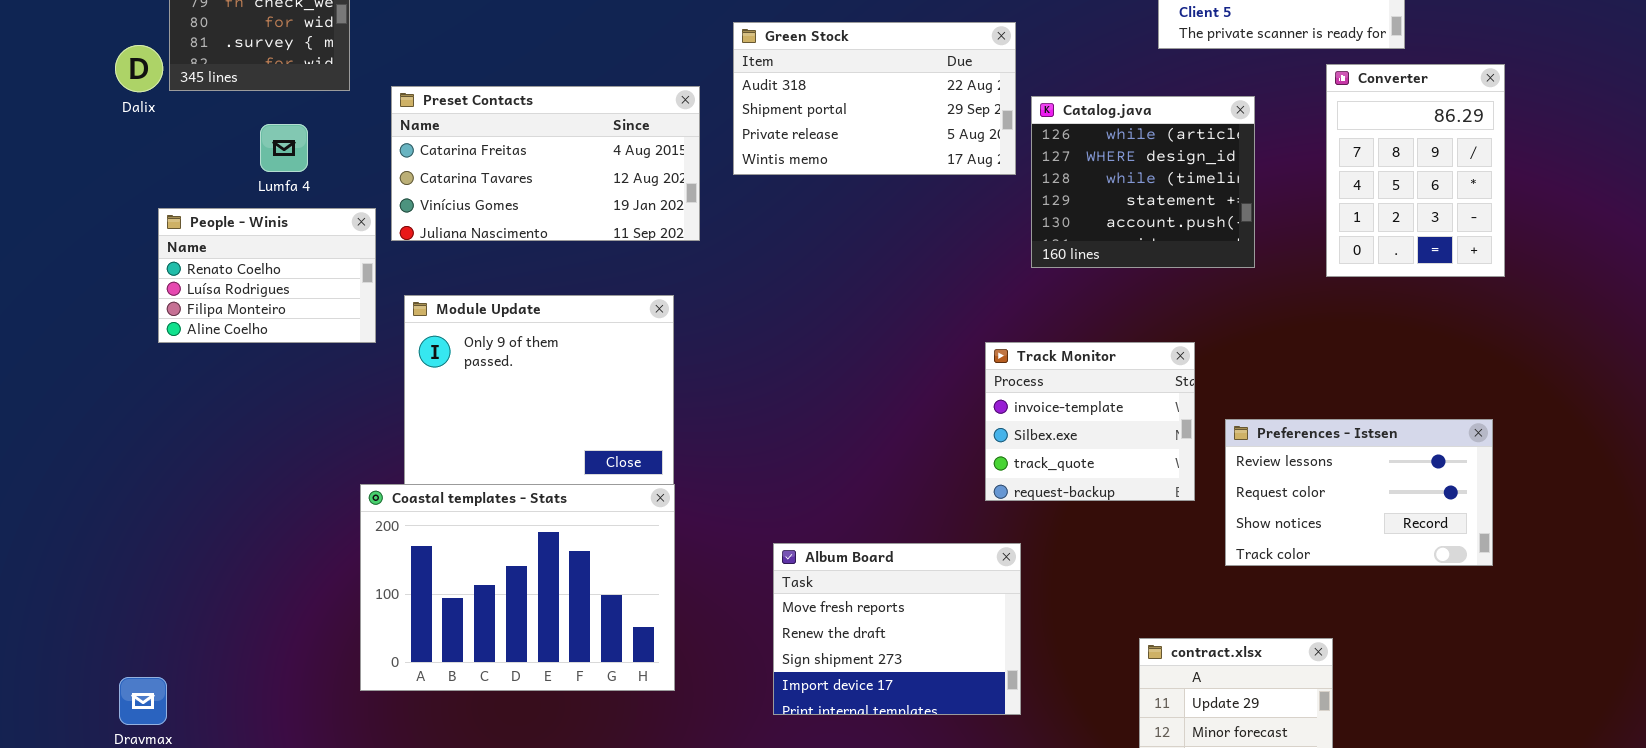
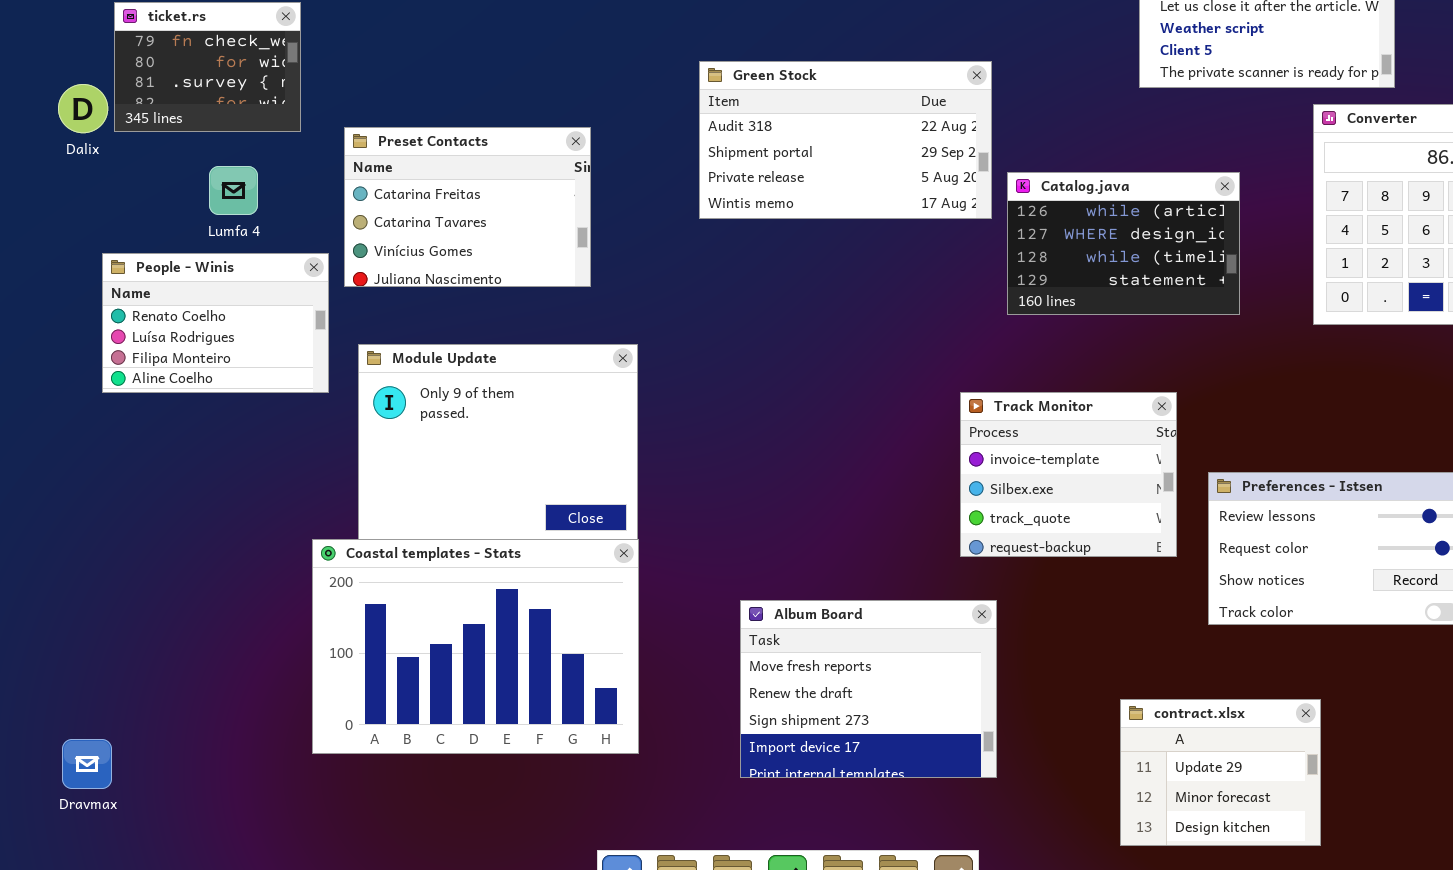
Preset Contacts: [391,86,700,241] -> [344,127,591,287], resized
Catalog.java: [1031,96,1255,268] -> [1007,172,1240,315], resized

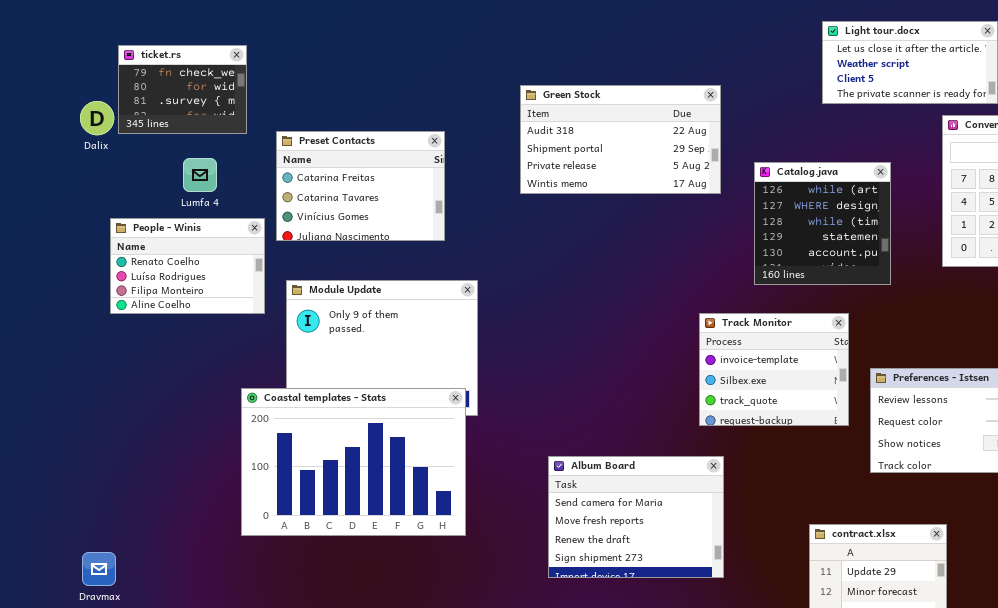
Catalog.java: [1007,172,1240,315] -> [754,162,891,285], resized
Coastal templates - Stats: [312,539,639,754] -> [241,388,466,536], moved
Album Board: [740,600,997,778] -> [548,456,724,578], scrolled up 1 row

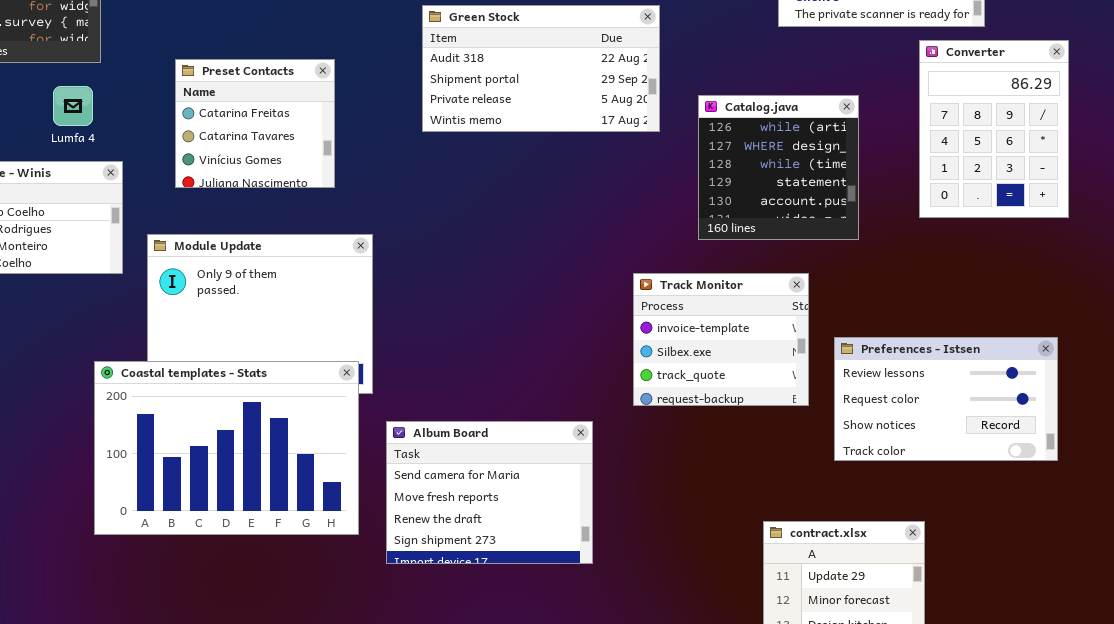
Preset Contacts: [276,131,445,241] -> [175,59,335,188], resized
Lumfa 4: [183,158,217,192] -> [53,86,93,126], moved
Album Board: [548,456,724,578] -> [386,421,593,564], moved

